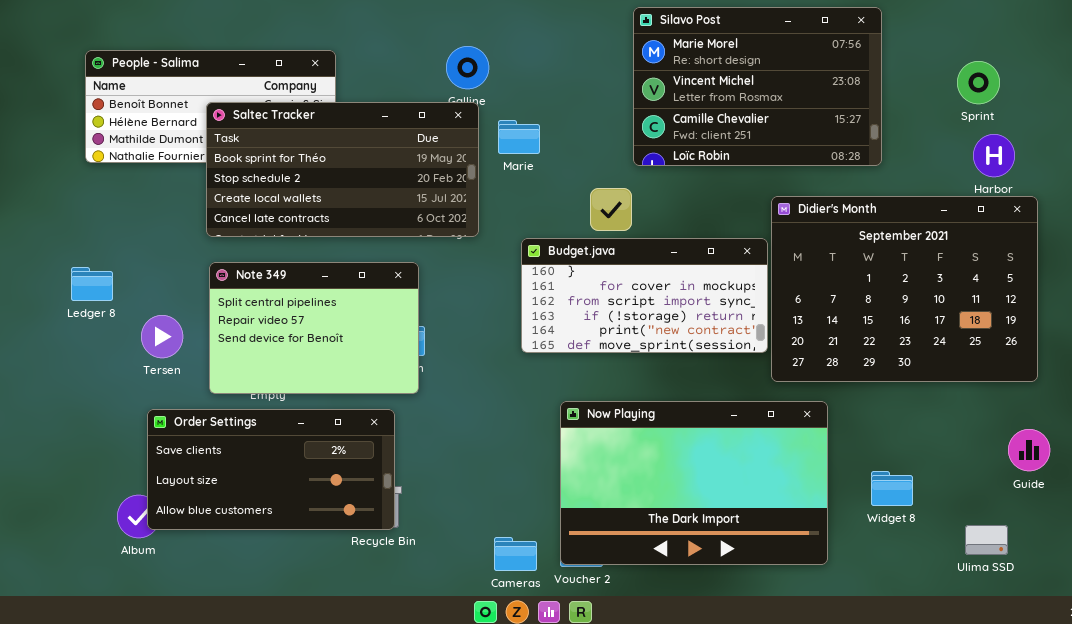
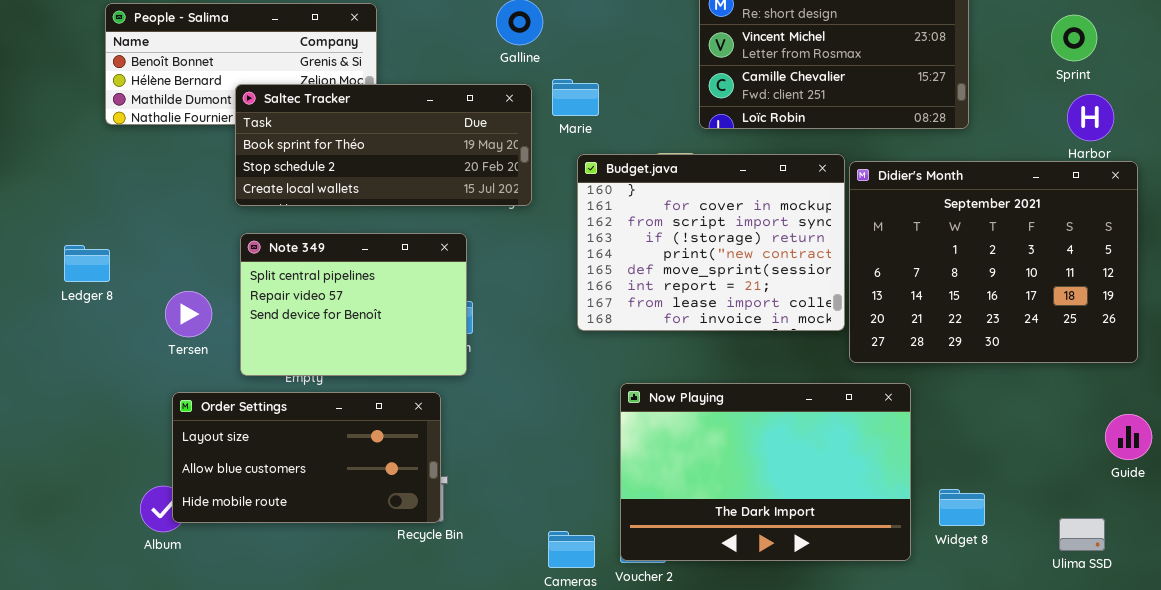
Saltec Tracker: [206,102,479,237] -> [235,84,532,206], resized
Budget.java: [521,238,768,353] -> [577,154,845,331], resized
Ledger 8: [71,267,113,301] -> [64,245,110,282], moved
Order Settings: [147,409,395,530] -> [172,392,441,523], scrolled down 1 row
Widget 8: [871,471,913,506] -> [939,489,985,526], moved

